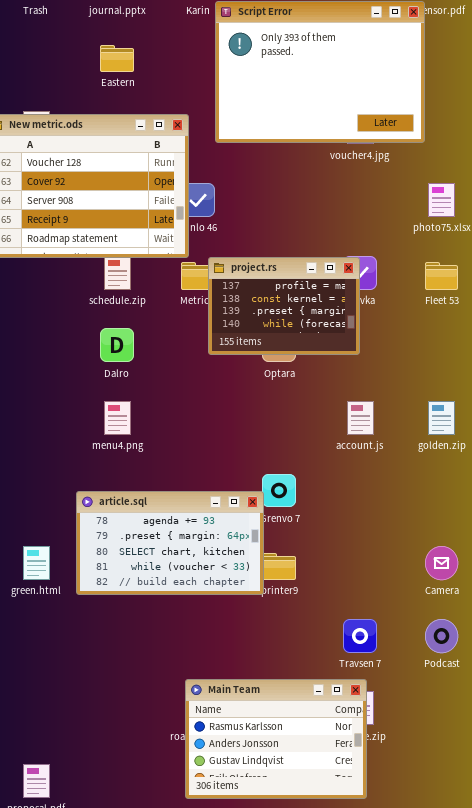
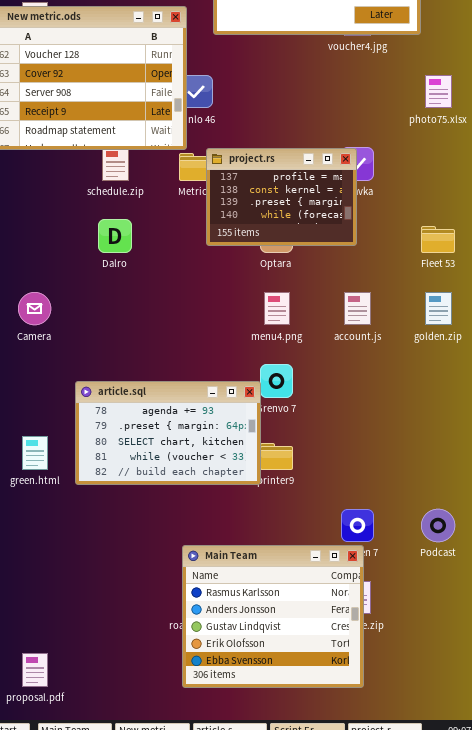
Fleet 53: [425,262,458,290] -> [421,226,455,253], moved
menu4.png: [104,401,131,435] -> [264,292,290,325], moved
Camera: [425,546,458,580] -> [18,292,51,325], moved
Main Team: [185,679,367,799] -> [182,545,364,688], resized

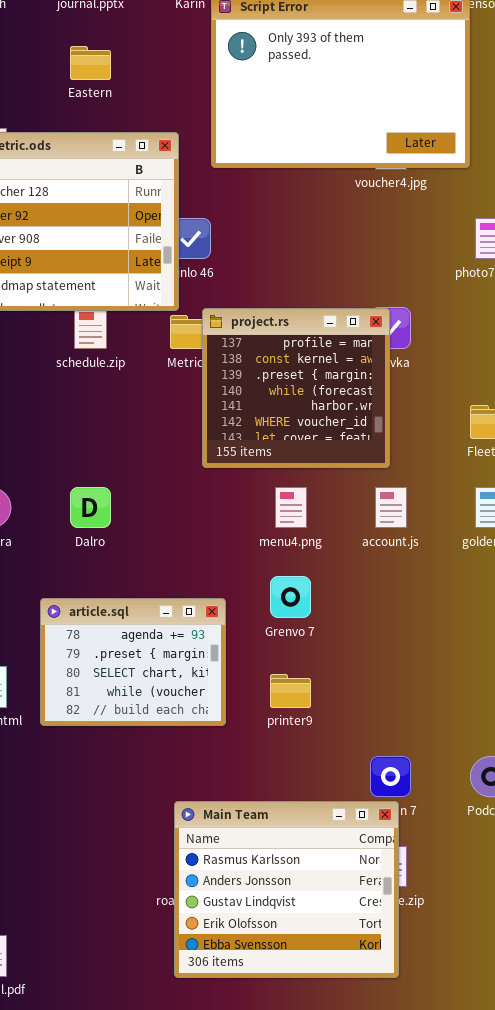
project.rs: [206,148,357,246] -> [202,308,390,468], resized
Dalro: [98,219,132,253] -> [70,487,111,528], moved
article.sql: [75,381,261,485] -> [40,598,226,726], resized

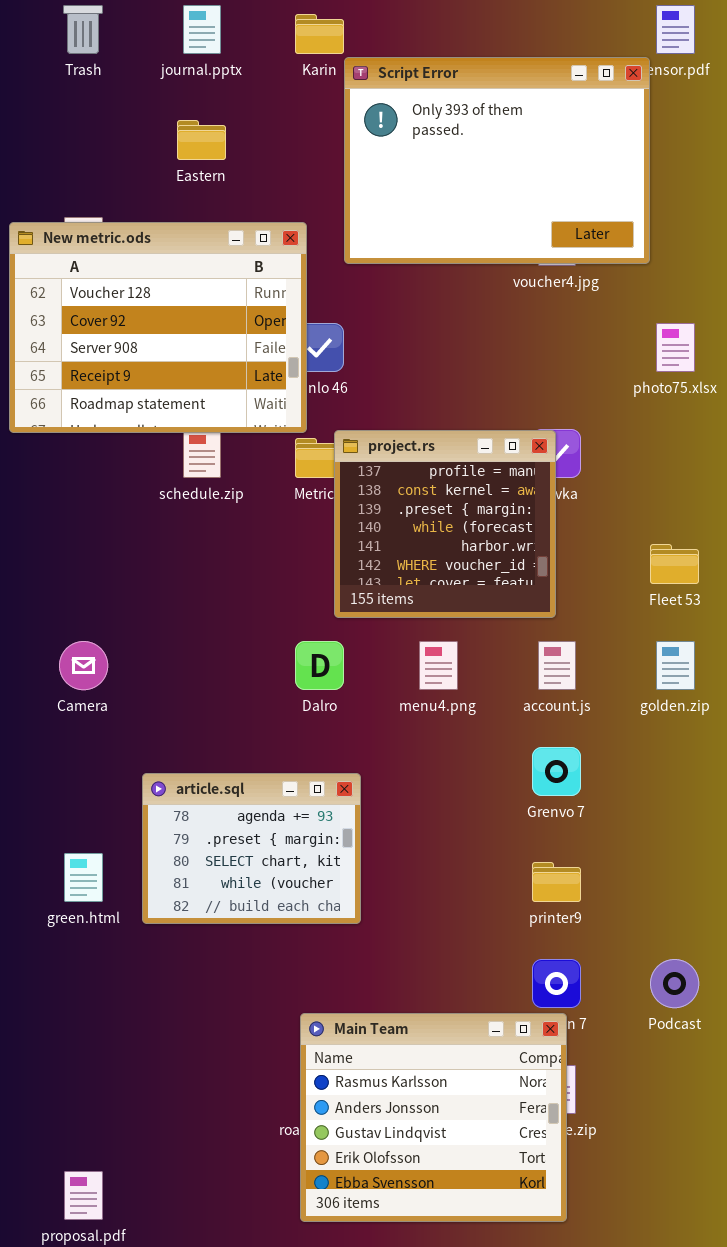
Dalro: [70,487,111,528] -> [295,641,344,690], moved
Grenvo 7: [270,576,311,618] -> [532,747,581,796], moved
printer9: [270,674,311,708] -> [532,862,581,902], moved

